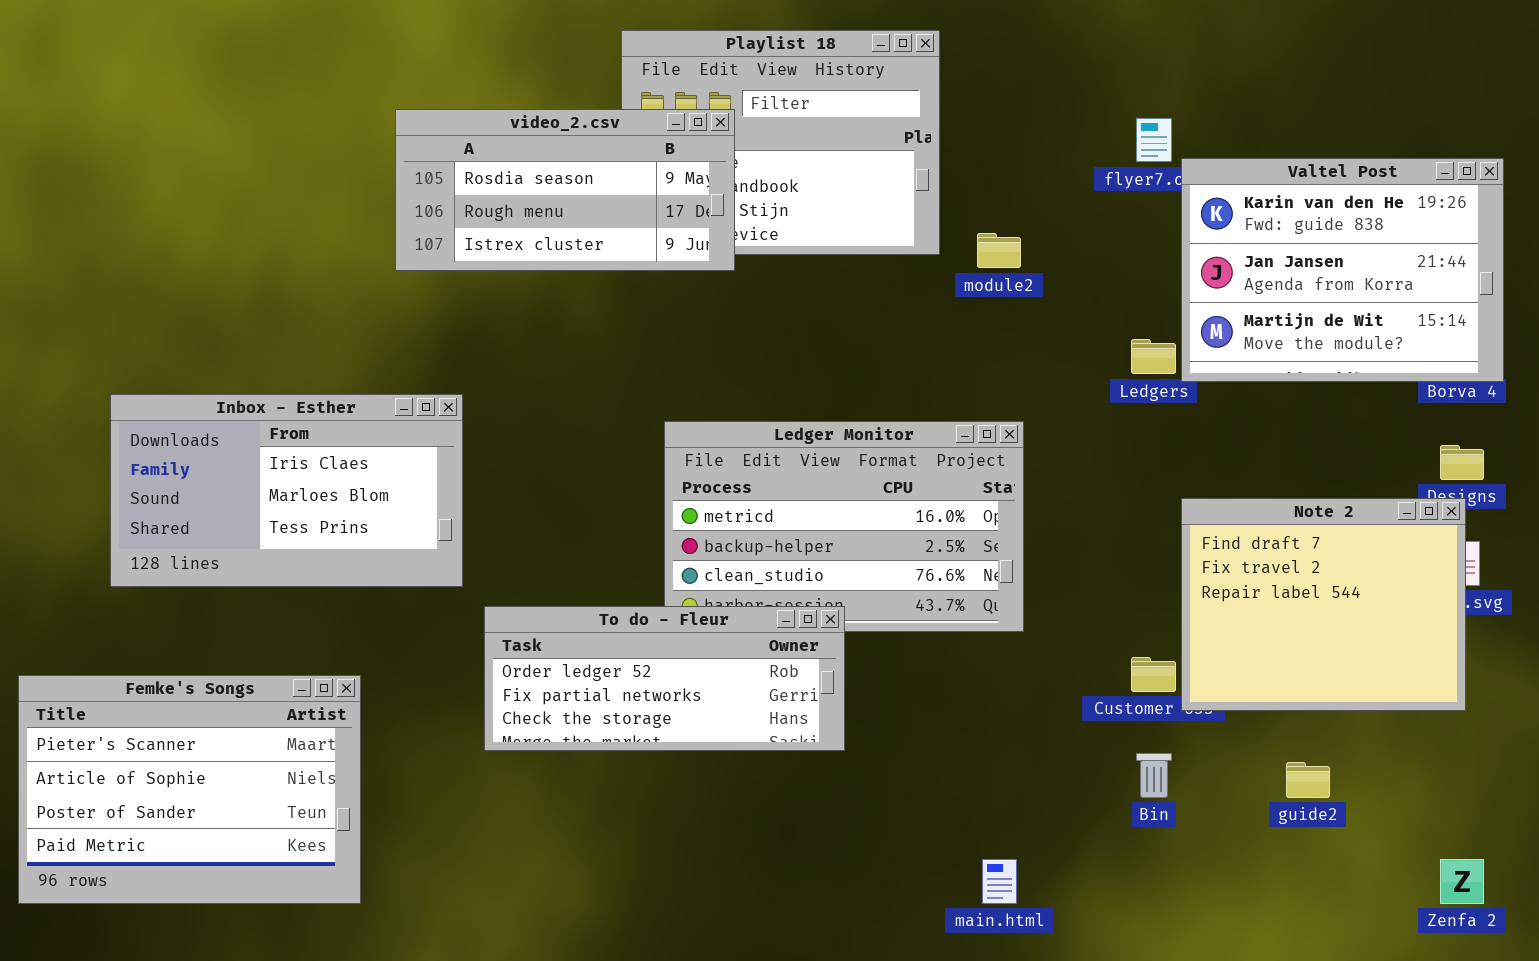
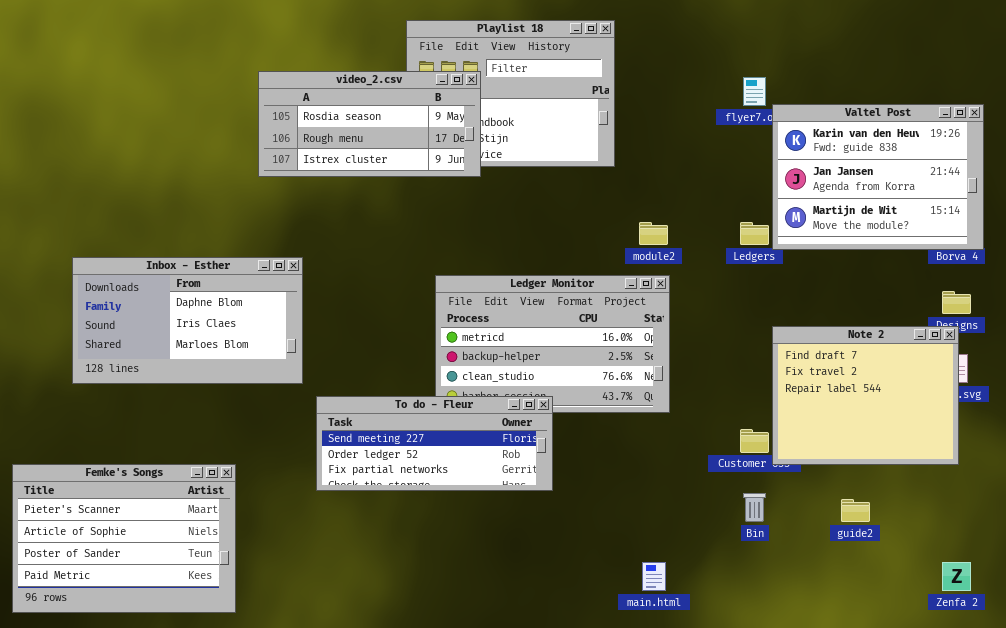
module2: [977,233,1021,268] -> [639,222,668,245], moved
Inbox - Esther: [110,394,463,587] -> [72,257,303,384], scrolled up 1 row
To do - Fleur: [484,606,845,751] -> [316,396,553,491], scrolled up 1 row
Femke's Songs: [18,675,361,904] -> [12,464,236,613], moved

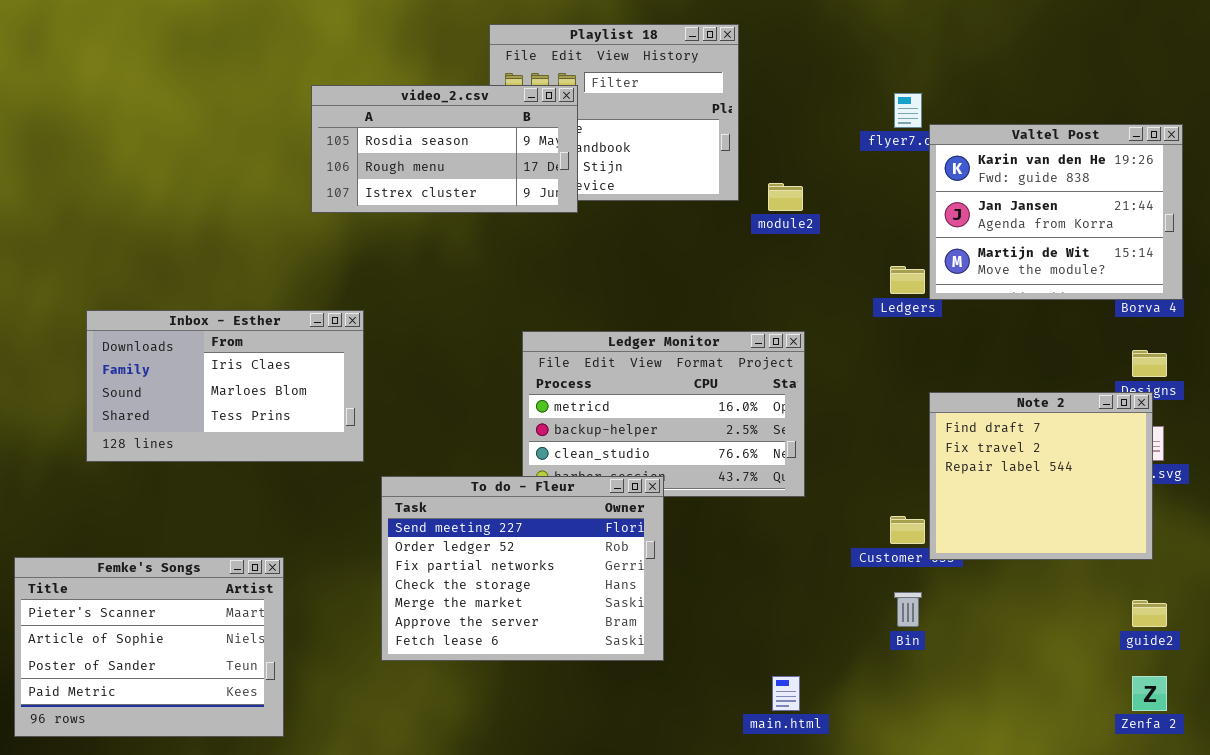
module2: [639,222,668,245] -> [768,183,803,211], moved
Inbox - Esther: [72,257,303,384] -> [86,310,364,462], scrolled down 1 row
To do - Fleur: [316,396,553,491] -> [381,476,664,661], resized
guide2: [841,499,870,522] -> [1132,600,1167,627], moved

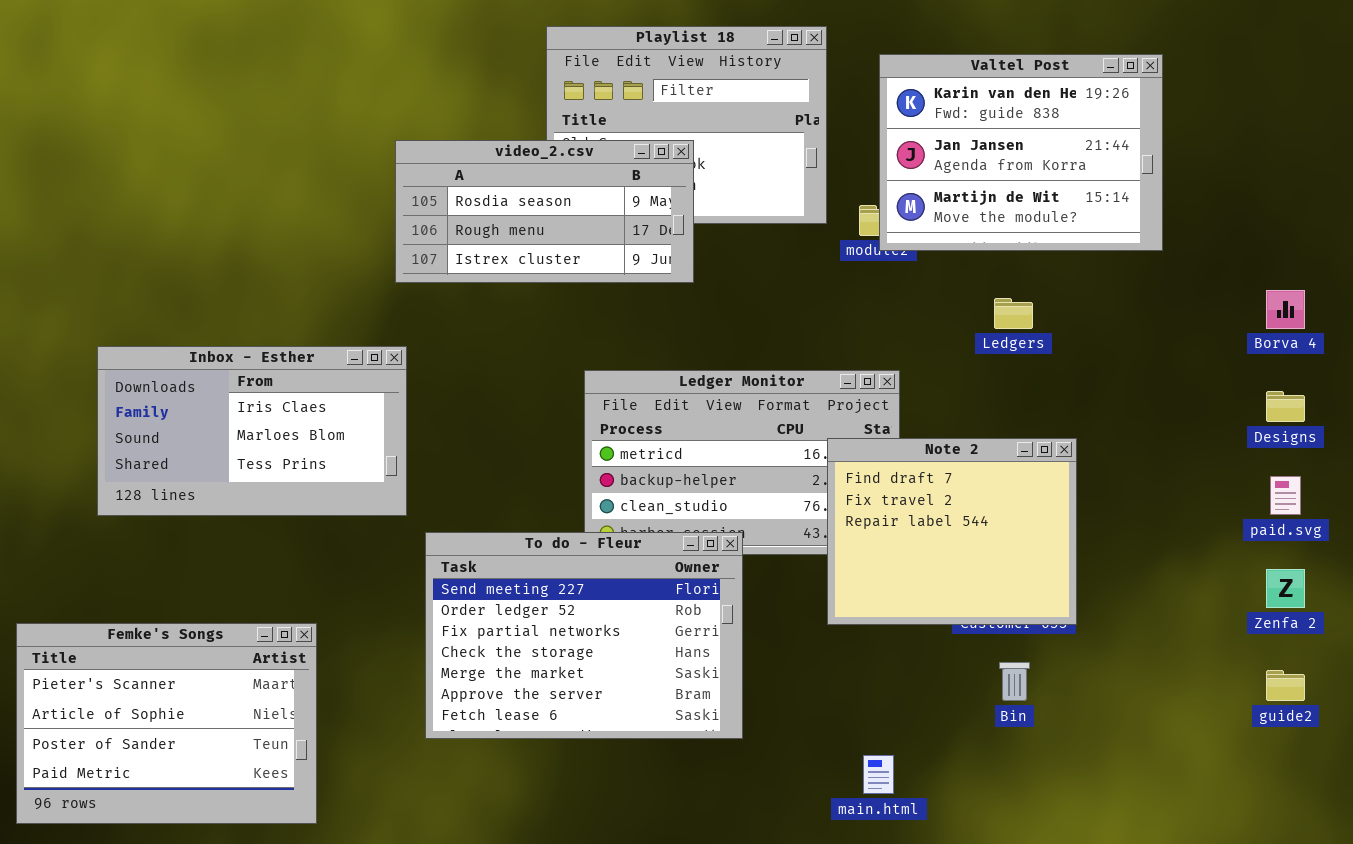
video_2.csv: [311,85,578,213] -> [395,140,694,283], moved
Valtel Post: [929,124,1183,300] -> [879,54,1163,251], moved
Note 2: [929,392,1153,560] -> [827,438,1077,625], moved
Zenfa 2: [1132,676,1167,711] -> [1266,569,1305,608], moved

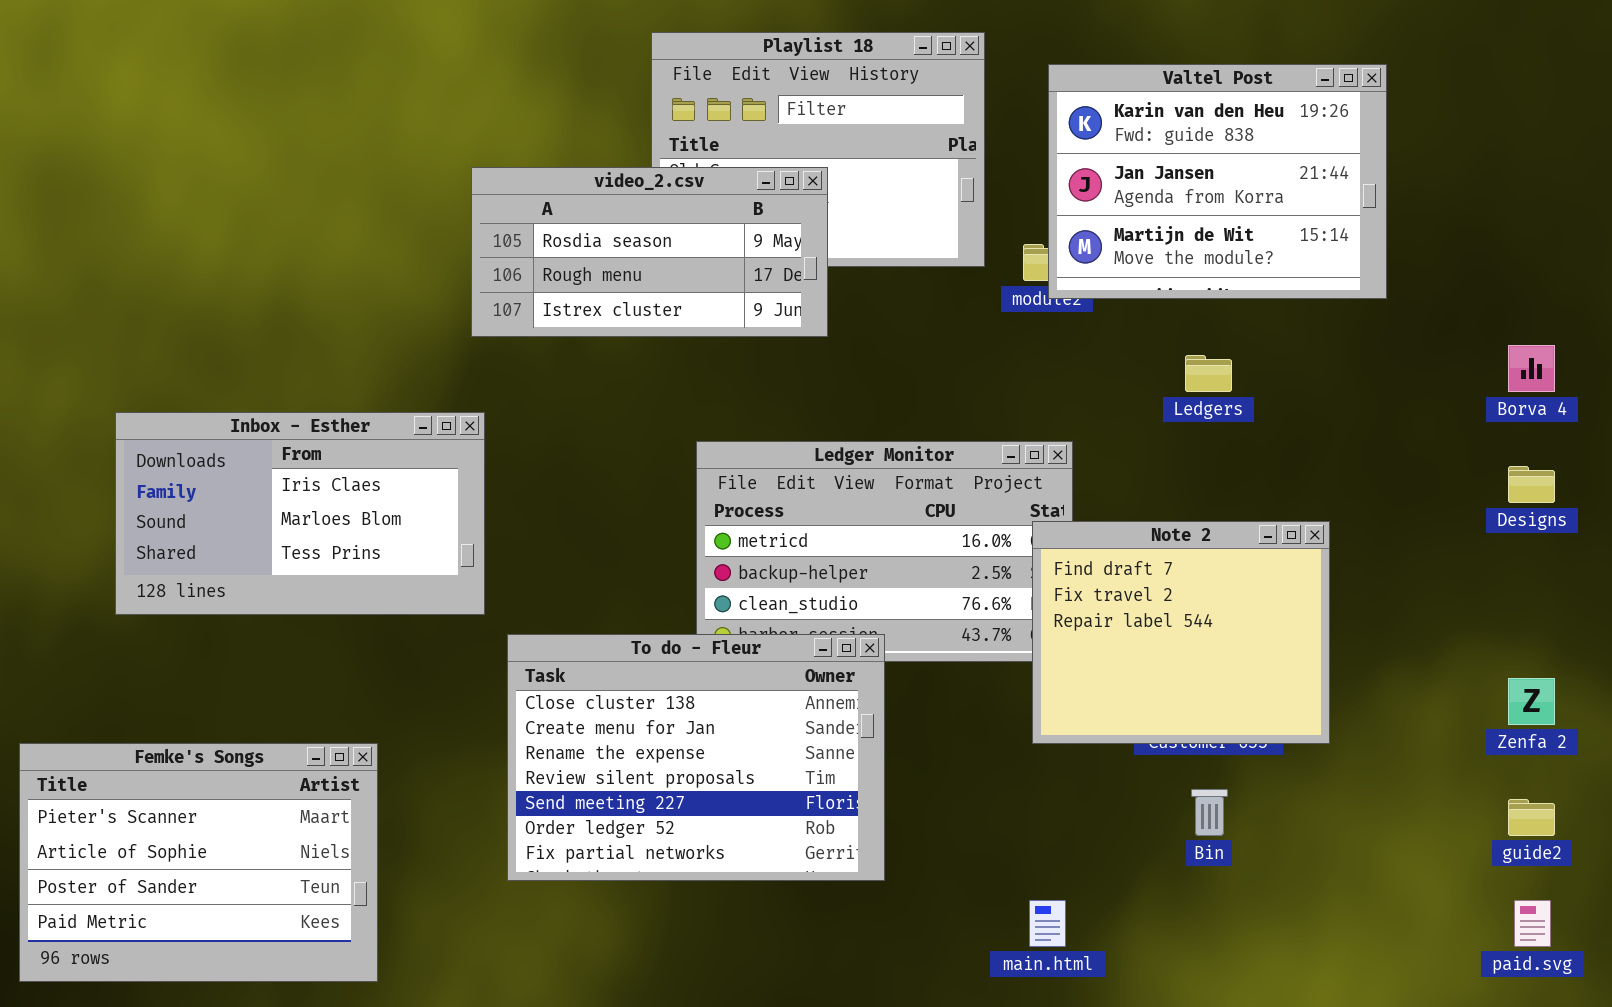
Note 2: [827,438,1077,625] -> [1032,521,1330,744], moved
paid.svg: [1270,476,1301,515] -> [1514,900,1551,947], moved
To do - Fleur: [425,532,743,739] -> [507,634,885,881], scrolled up 4 rows

